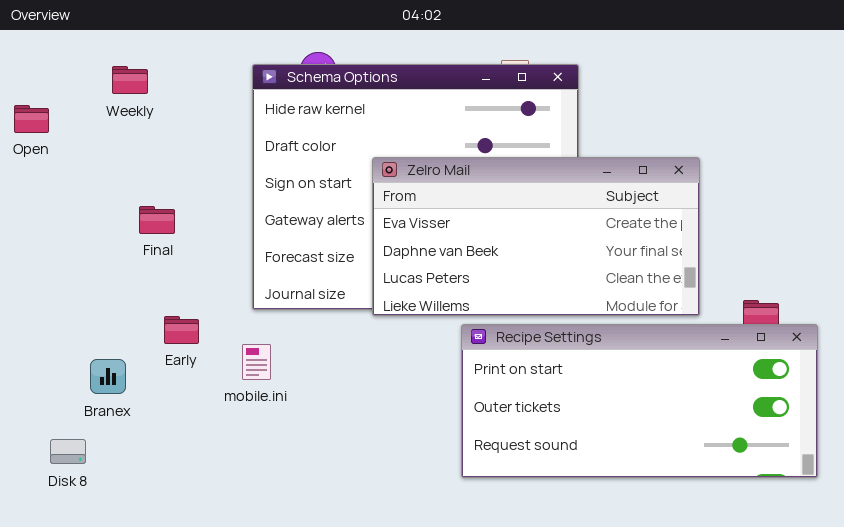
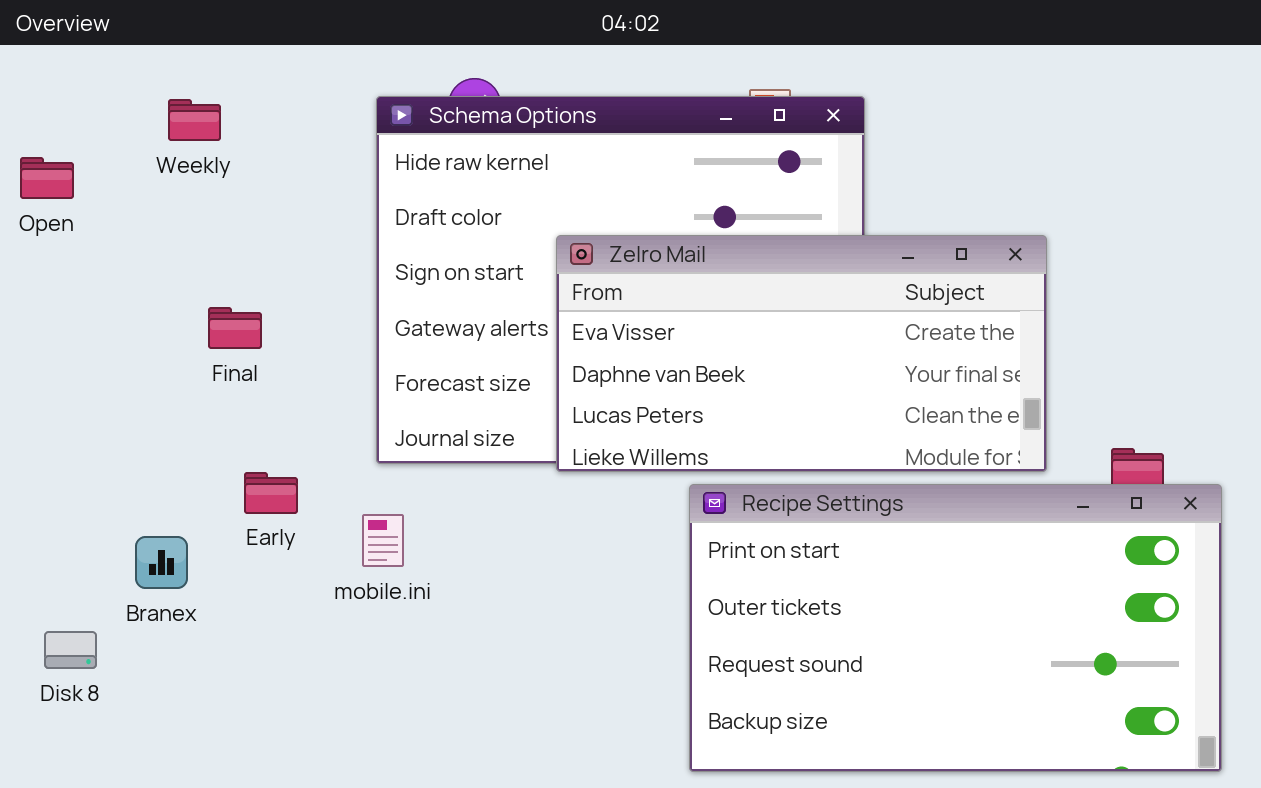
Recipe Settings: [461,324,818,478] -> [689,484,1222,772], resized
Disk 8: [50,439,86,464] -> [44,631,97,669], moved

